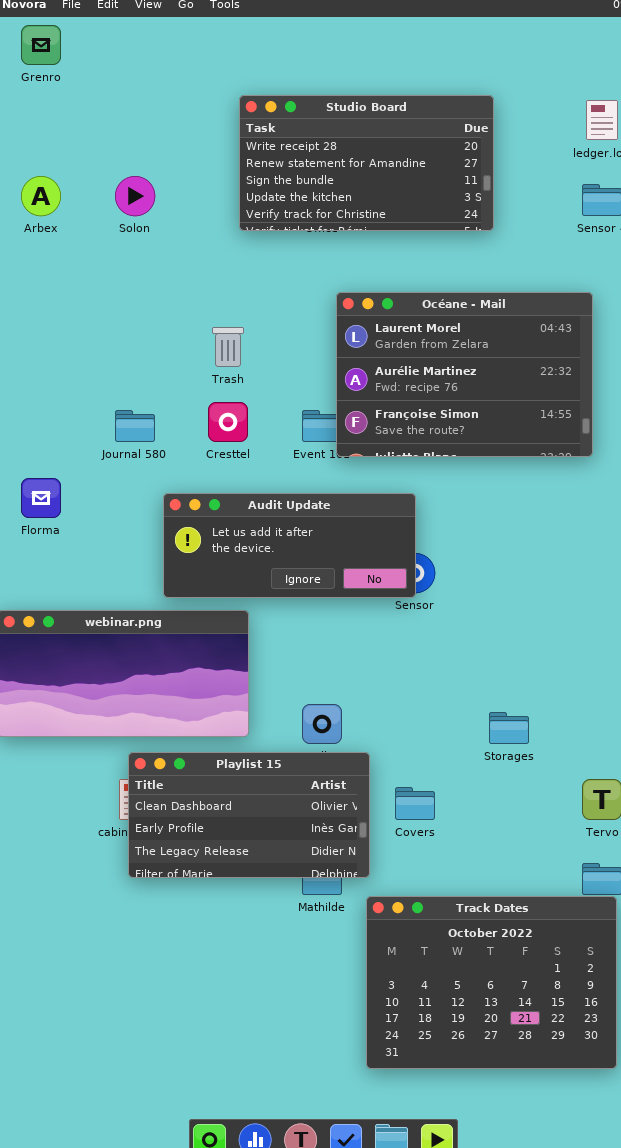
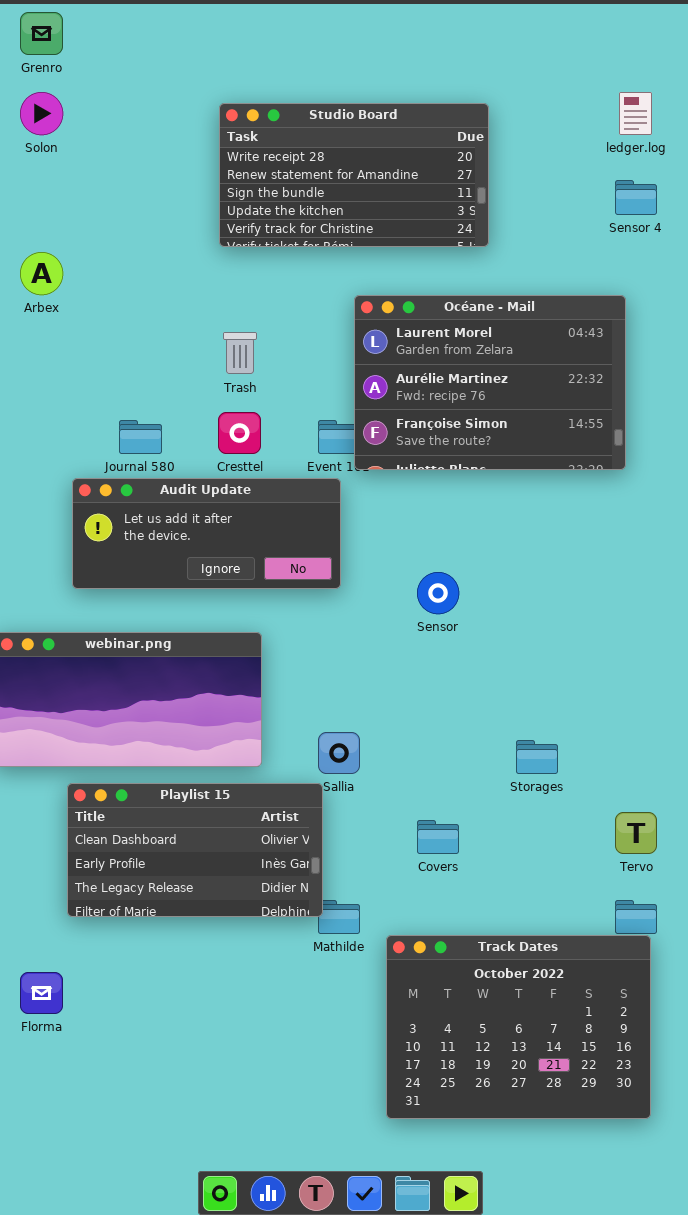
Studio Board: [239,95,494,231] -> [219,103,489,247], moved
Arbex: [21,176,61,216] -> [20,252,63,295], moved
Solon: [115,176,155,216] -> [20,92,63,135], moved
Florma: [21,478,61,518] -> [20,972,63,1014], moved
Audit Update: [163,493,416,598] -> [72,478,341,589], moved
Playlist 15: [128,752,370,878] -> [67,783,323,917], moved

